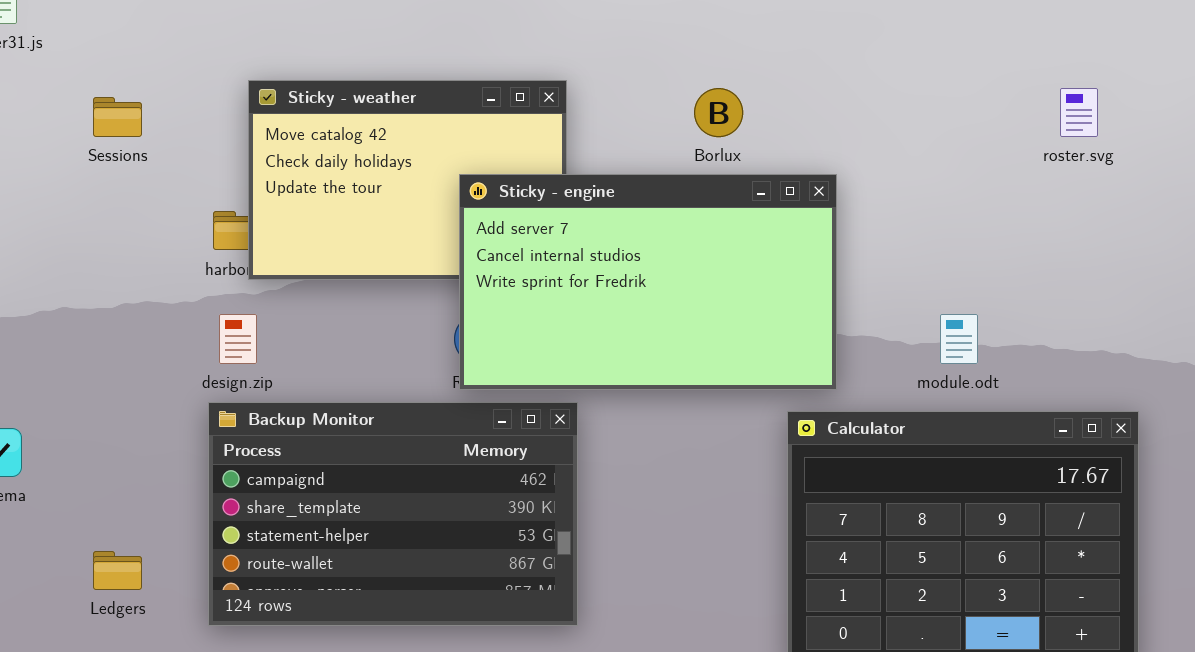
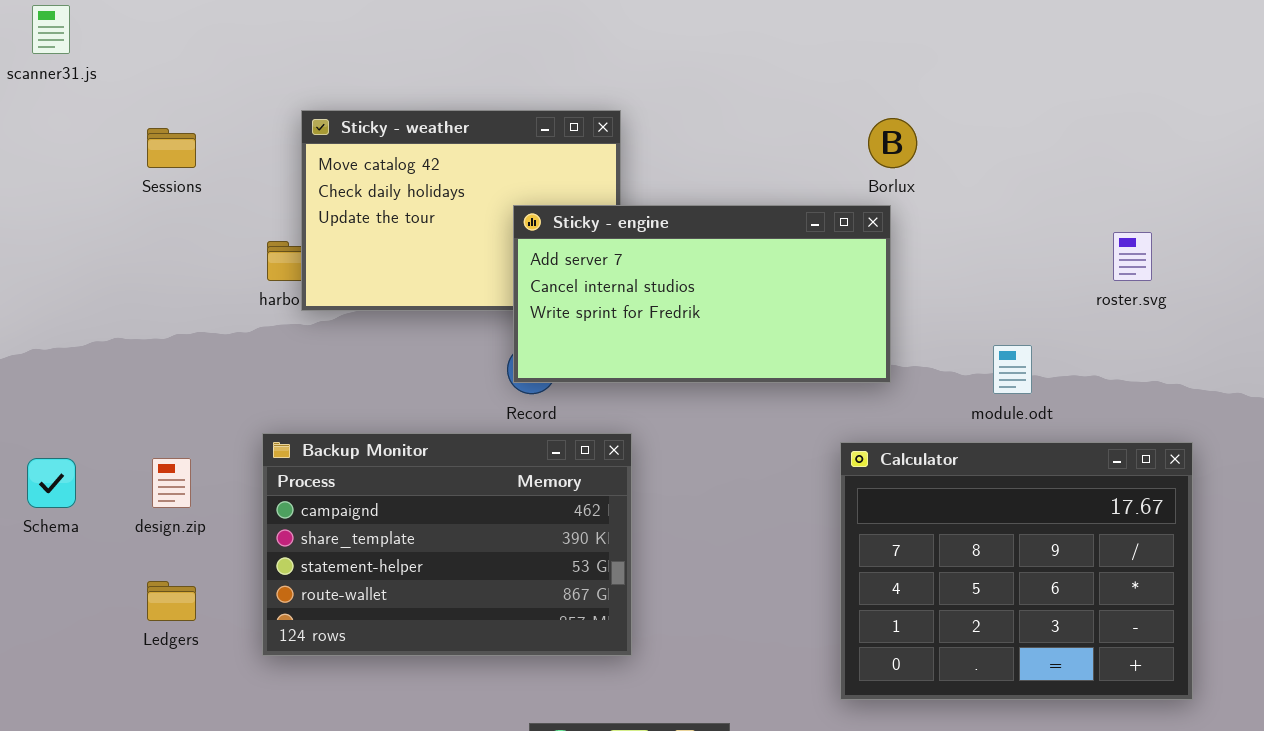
Borlux: [694,88,743,137] -> [868,118,917,168], moved
roster.svg: [1060,88,1098,137] -> [1113,232,1152,281], moved
Sticky - engine: [459,174,837,390] -> [513,205,891,383], resized
design.zip: [219,314,257,364] -> [152,458,191,508], moved

